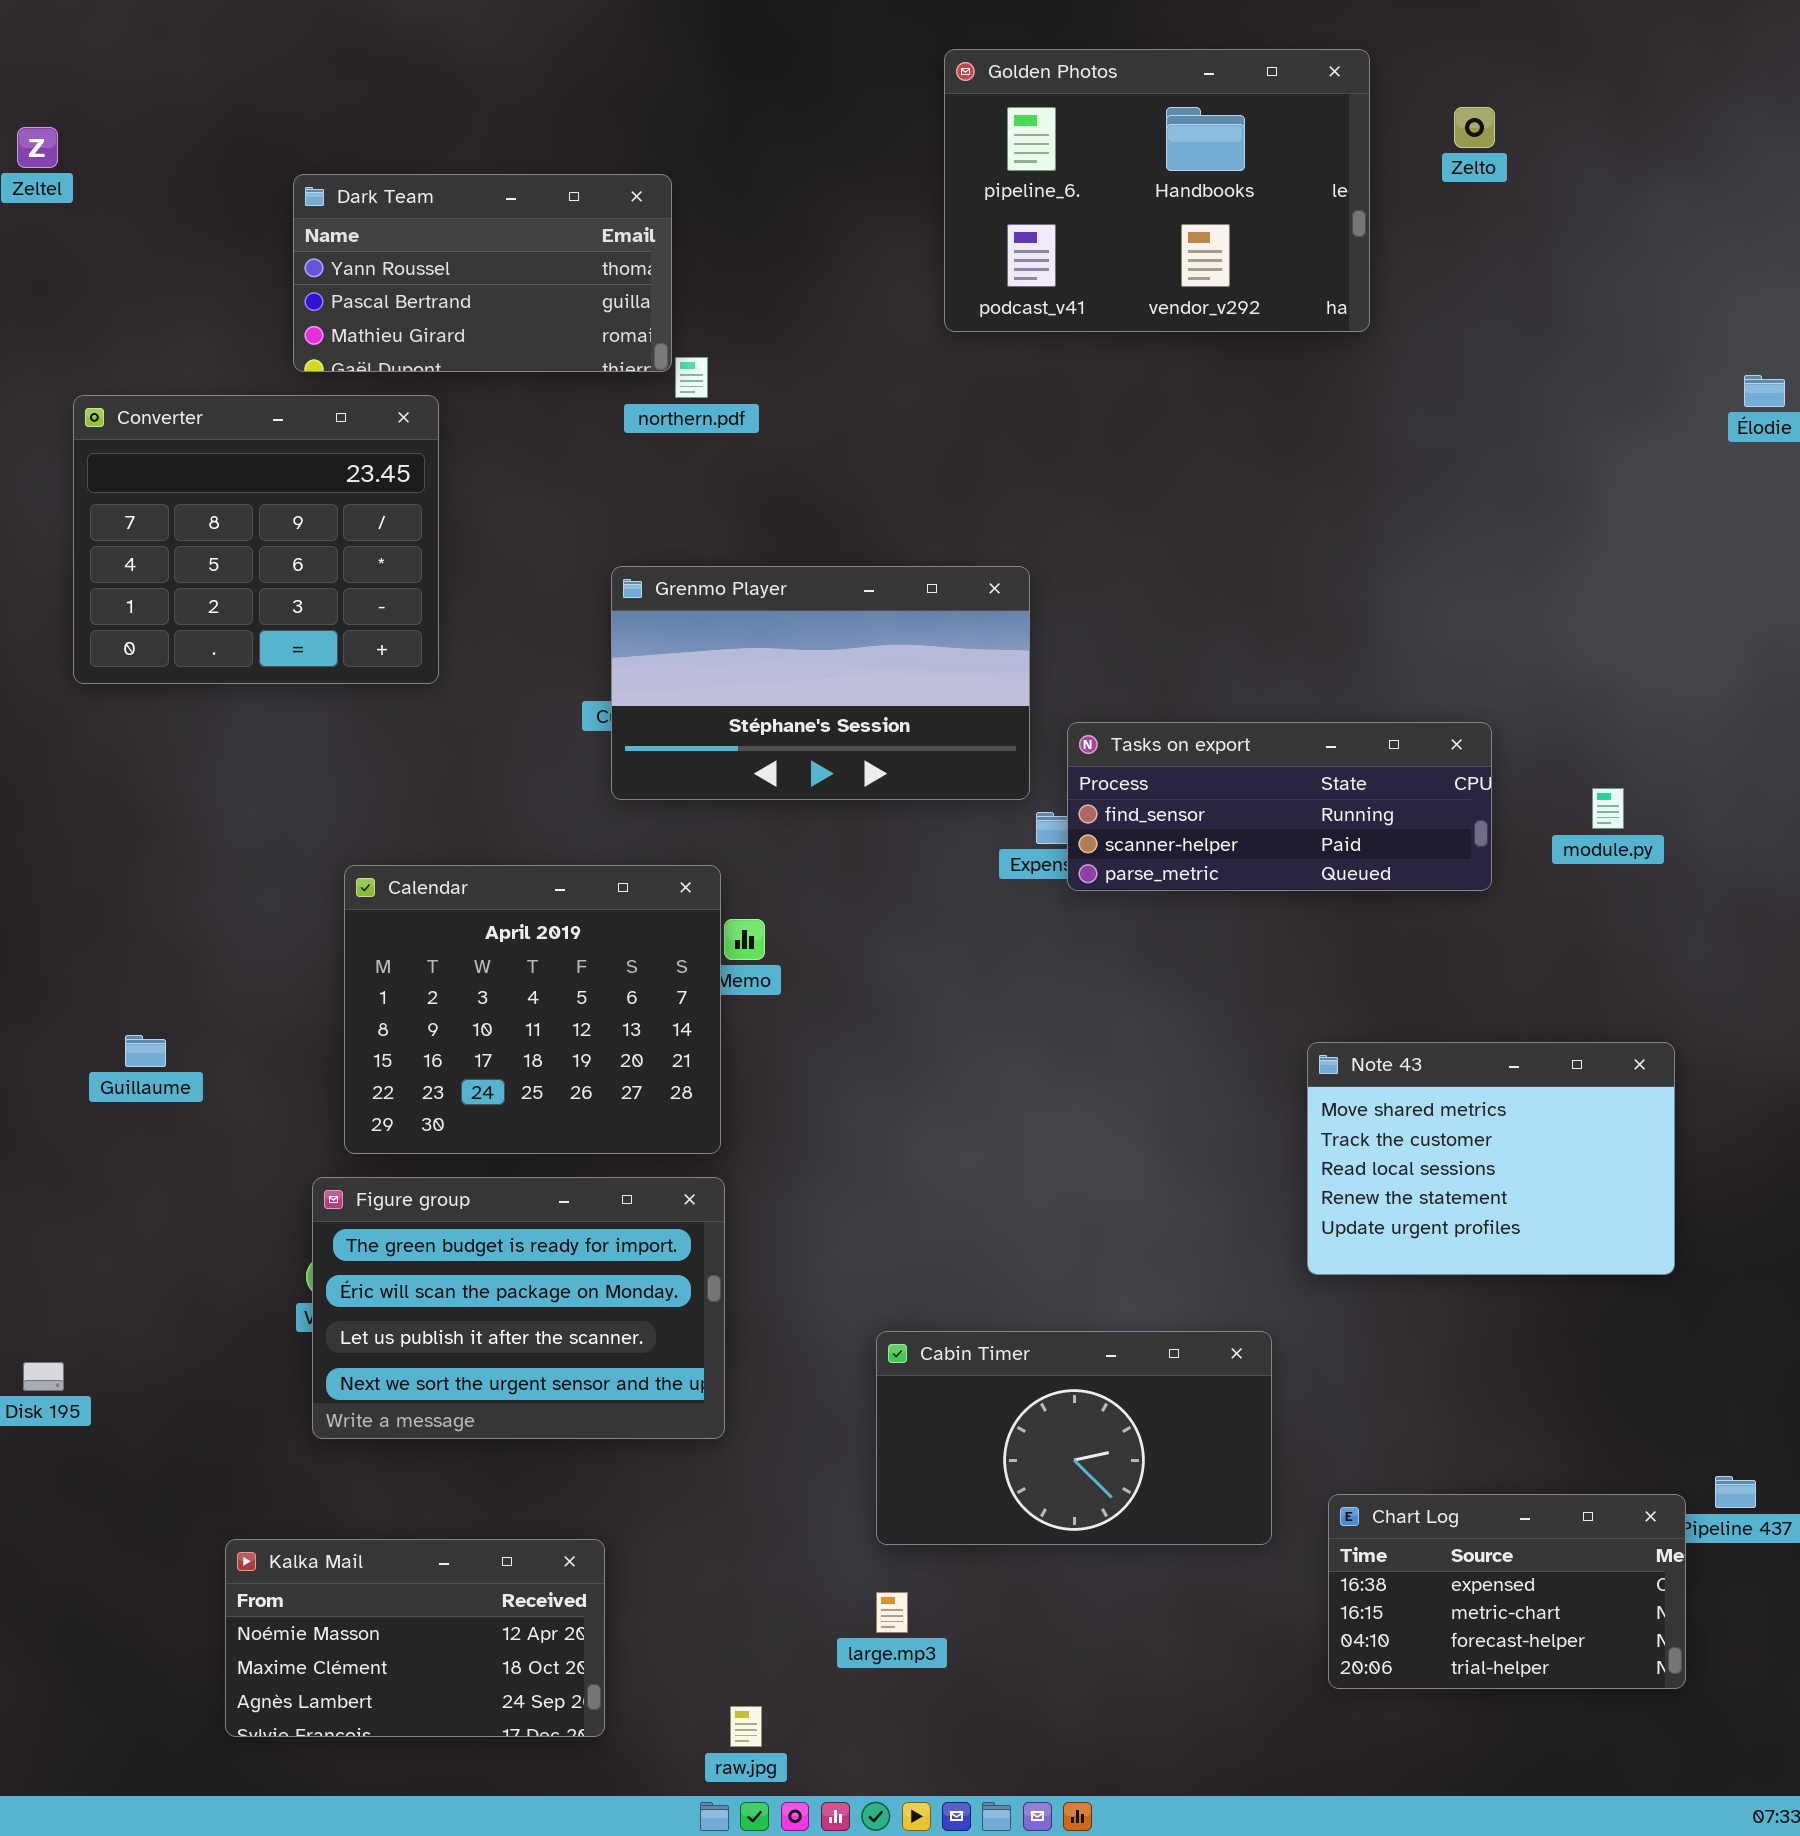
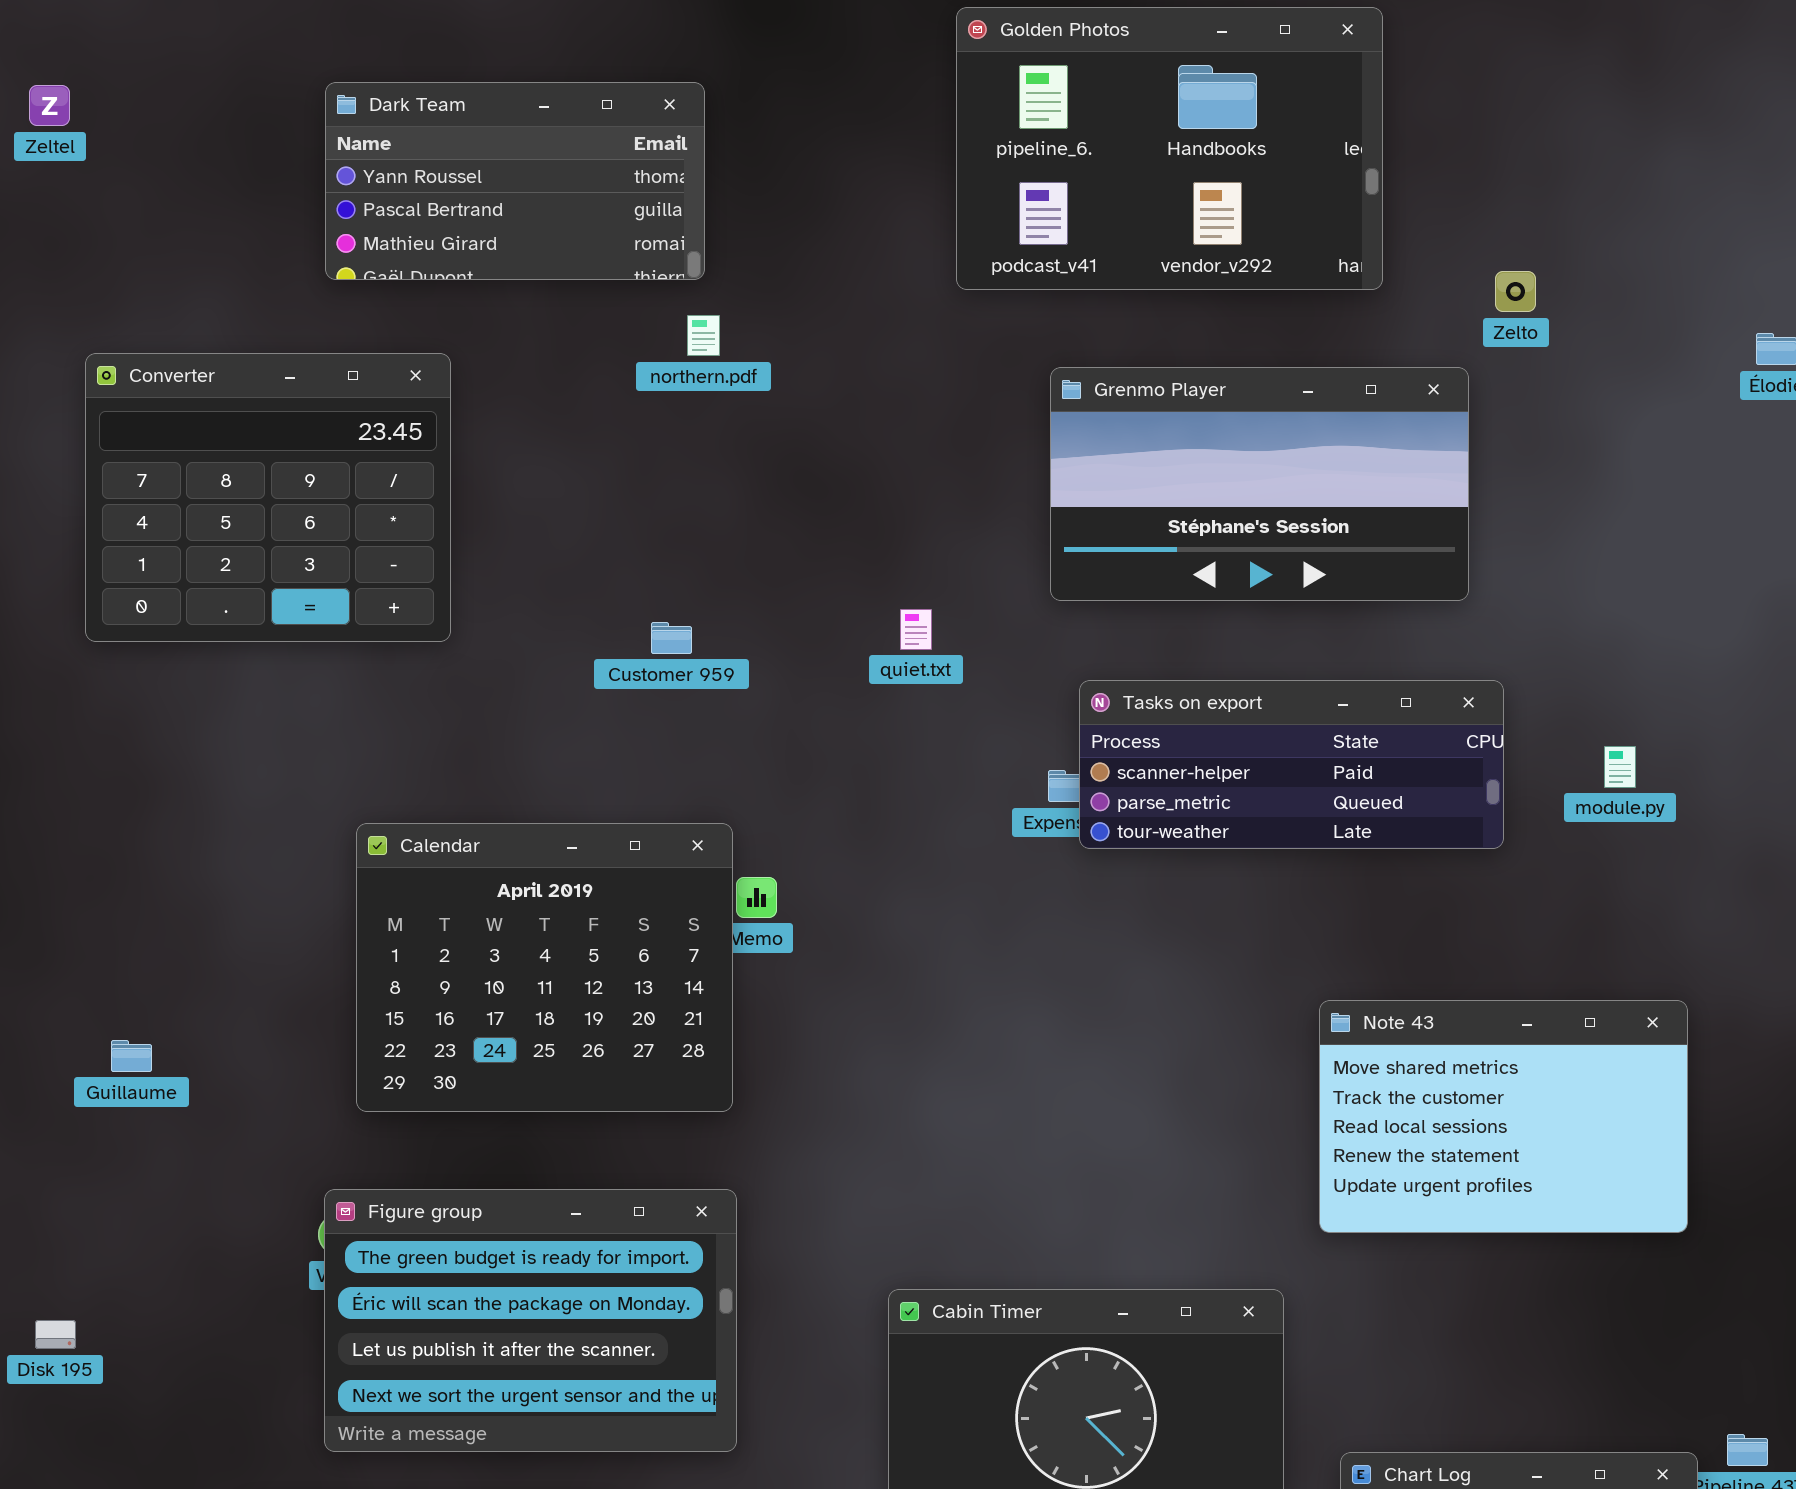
Zelto: [1454,107,1495,148] -> [1495,271,1536,312], moved
Dark Team: [293,174,672,372] -> [325,82,705,280], moved
Grenmo Player: [611,566,1030,800] -> [1050,367,1469,601], moved
Tasks on export: [1067,722,1492,891] -> [1079,680,1504,849], scrolled down 1 row
Guillaume: [125,1035,166,1067] -> [111,1040,152,1072], moved
Figure group: [312,1177,725,1439] -> [324,1189,737,1452], moved

